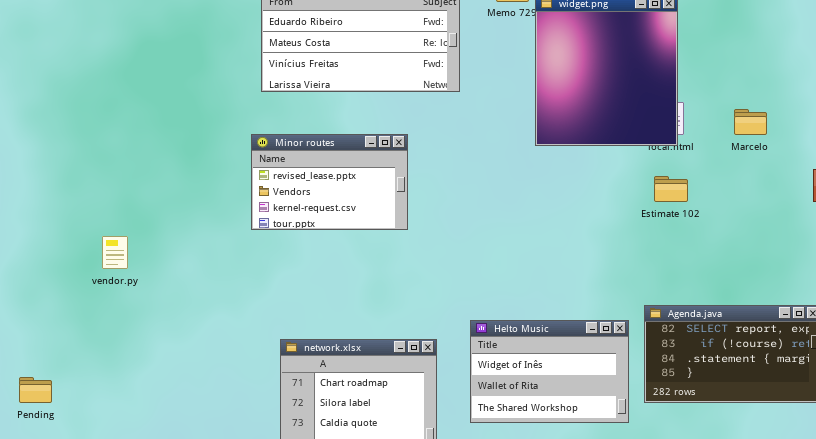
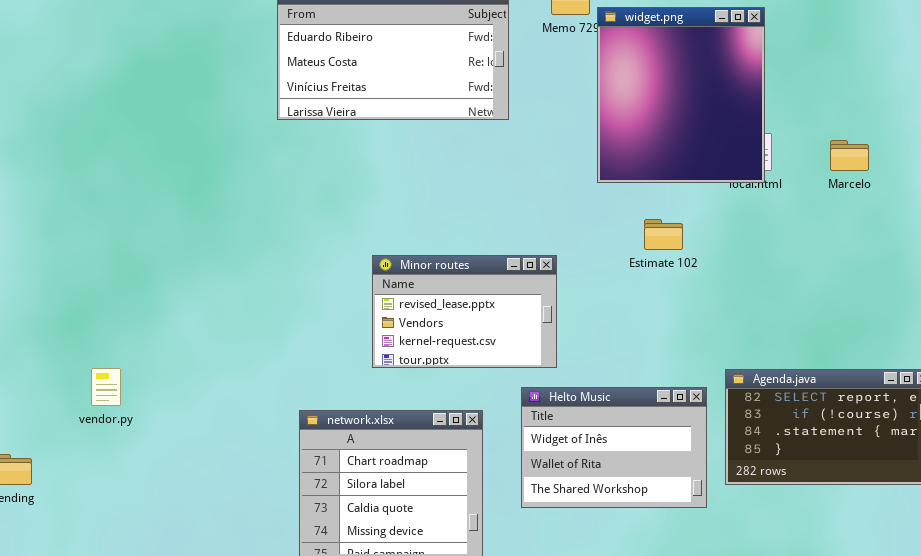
Minor routes: [251,134,408,230] -> [372,255,557,368], moved
Estimate 102: [654,176,688,202] -> [644,219,683,250], moved
vendor.py: [102,236,128,269] -> [91,368,121,406], moved

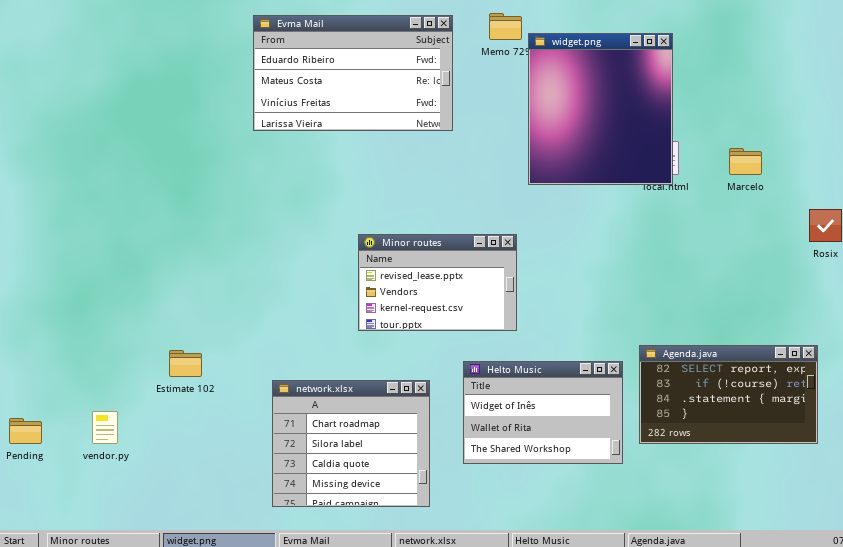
Estimate 102: [644,219,683,250] -> [169,350,202,377], moved
Minor routes: [372,255,557,368] -> [358,234,517,331], moved
vendor.py: [91,368,121,406] -> [92,411,118,444], moved

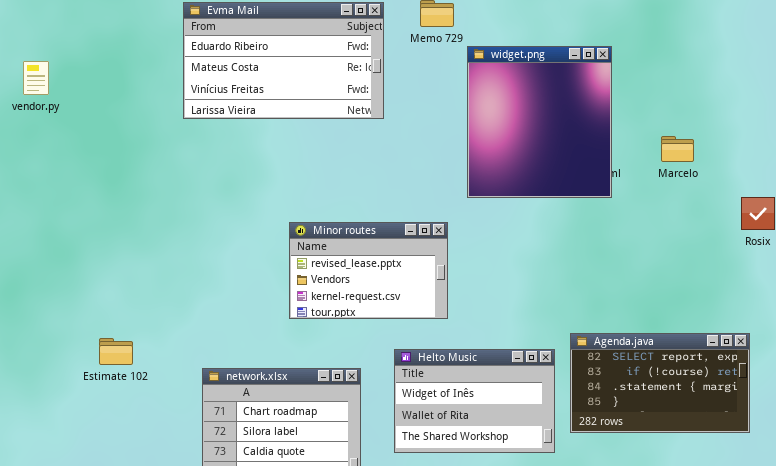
widget.png: [528,33,673,185] -> [467,46,612,198], moved
vendor.py: [92,411,118,444] -> [23,61,49,95], moved

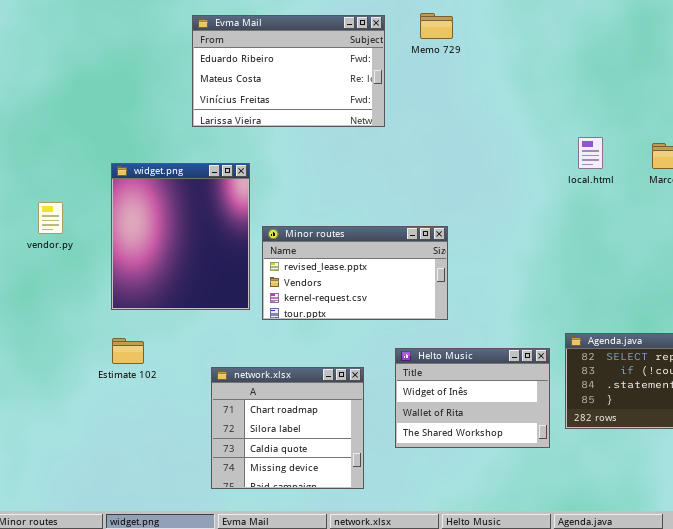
widget.png: [467,46,612,198] -> [111,163,250,310], moved
vendor.py: [23,61,49,95] -> [38,202,63,234], moved
Minor routes: [289,222,448,319] -> [262,226,448,320], resized

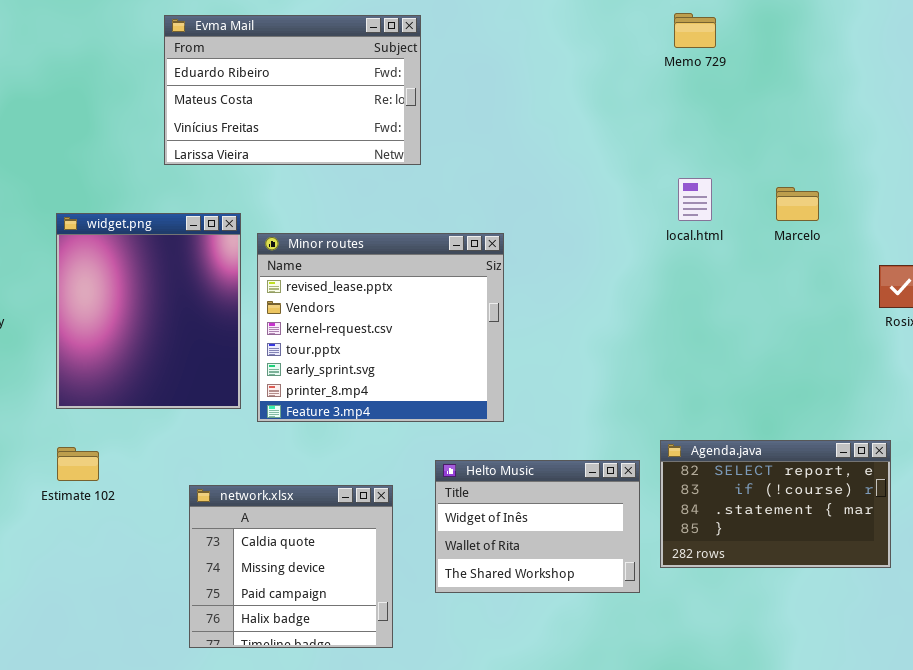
Memo 729: [420,13,453,39] -> [674,13,716,48], moved
Minor routes: [262,226,448,320] -> [257,233,504,422], resized
network.xlsx: [211,367,364,489] -> [189,485,393,648], scrolled down 2 rows

